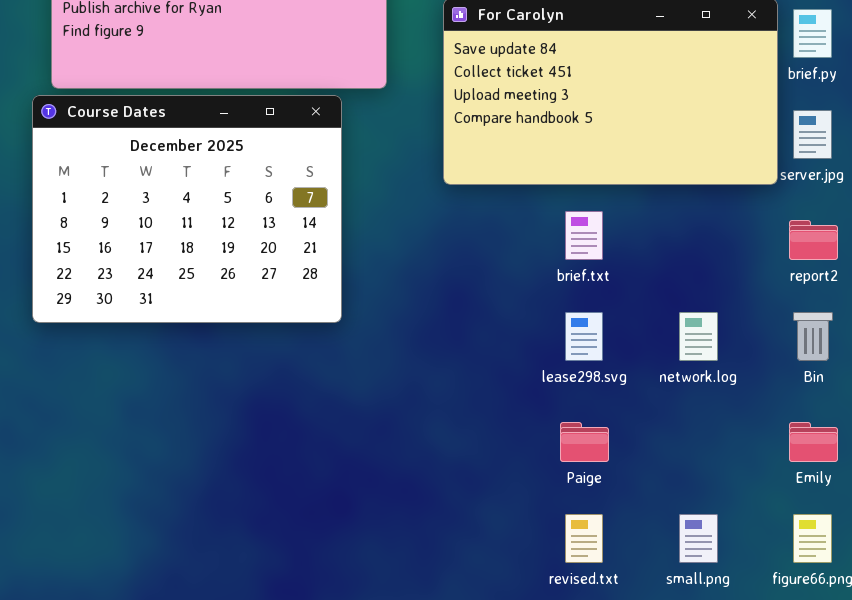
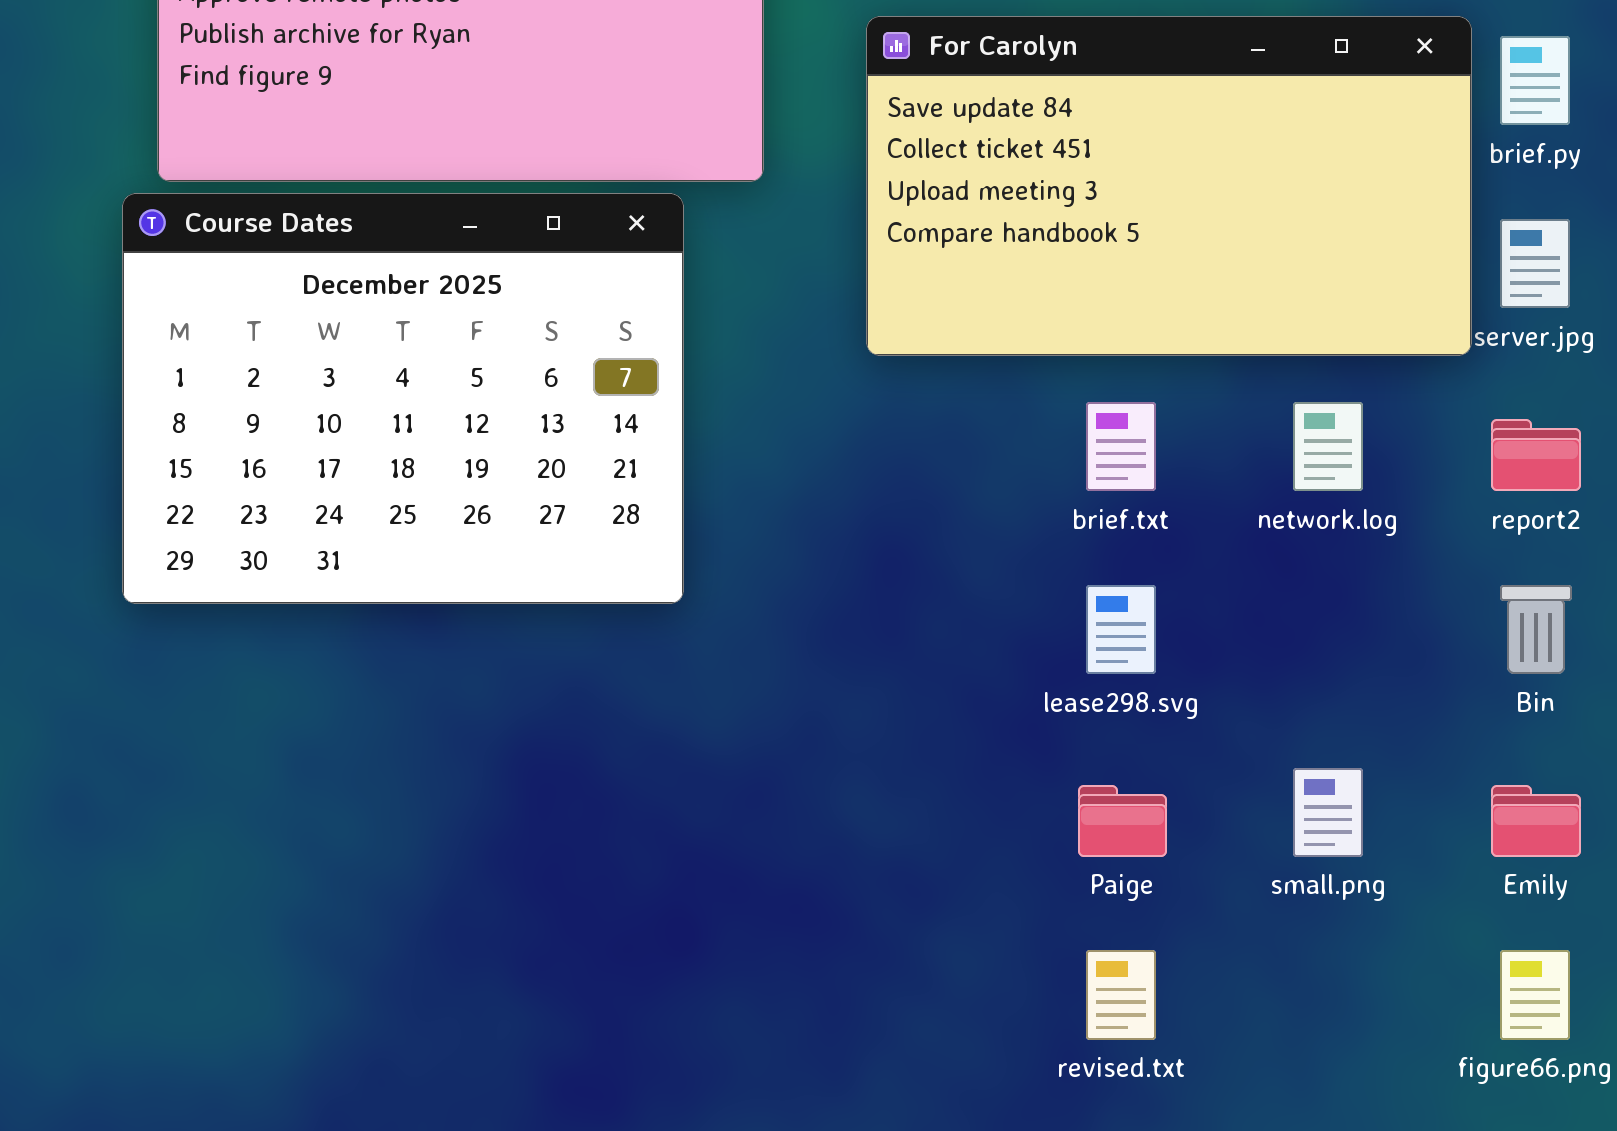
network.log: [679,312,718,361] -> [1293,402,1363,491], moved
small.png: [679,514,718,563] -> [1293,768,1363,857], moved

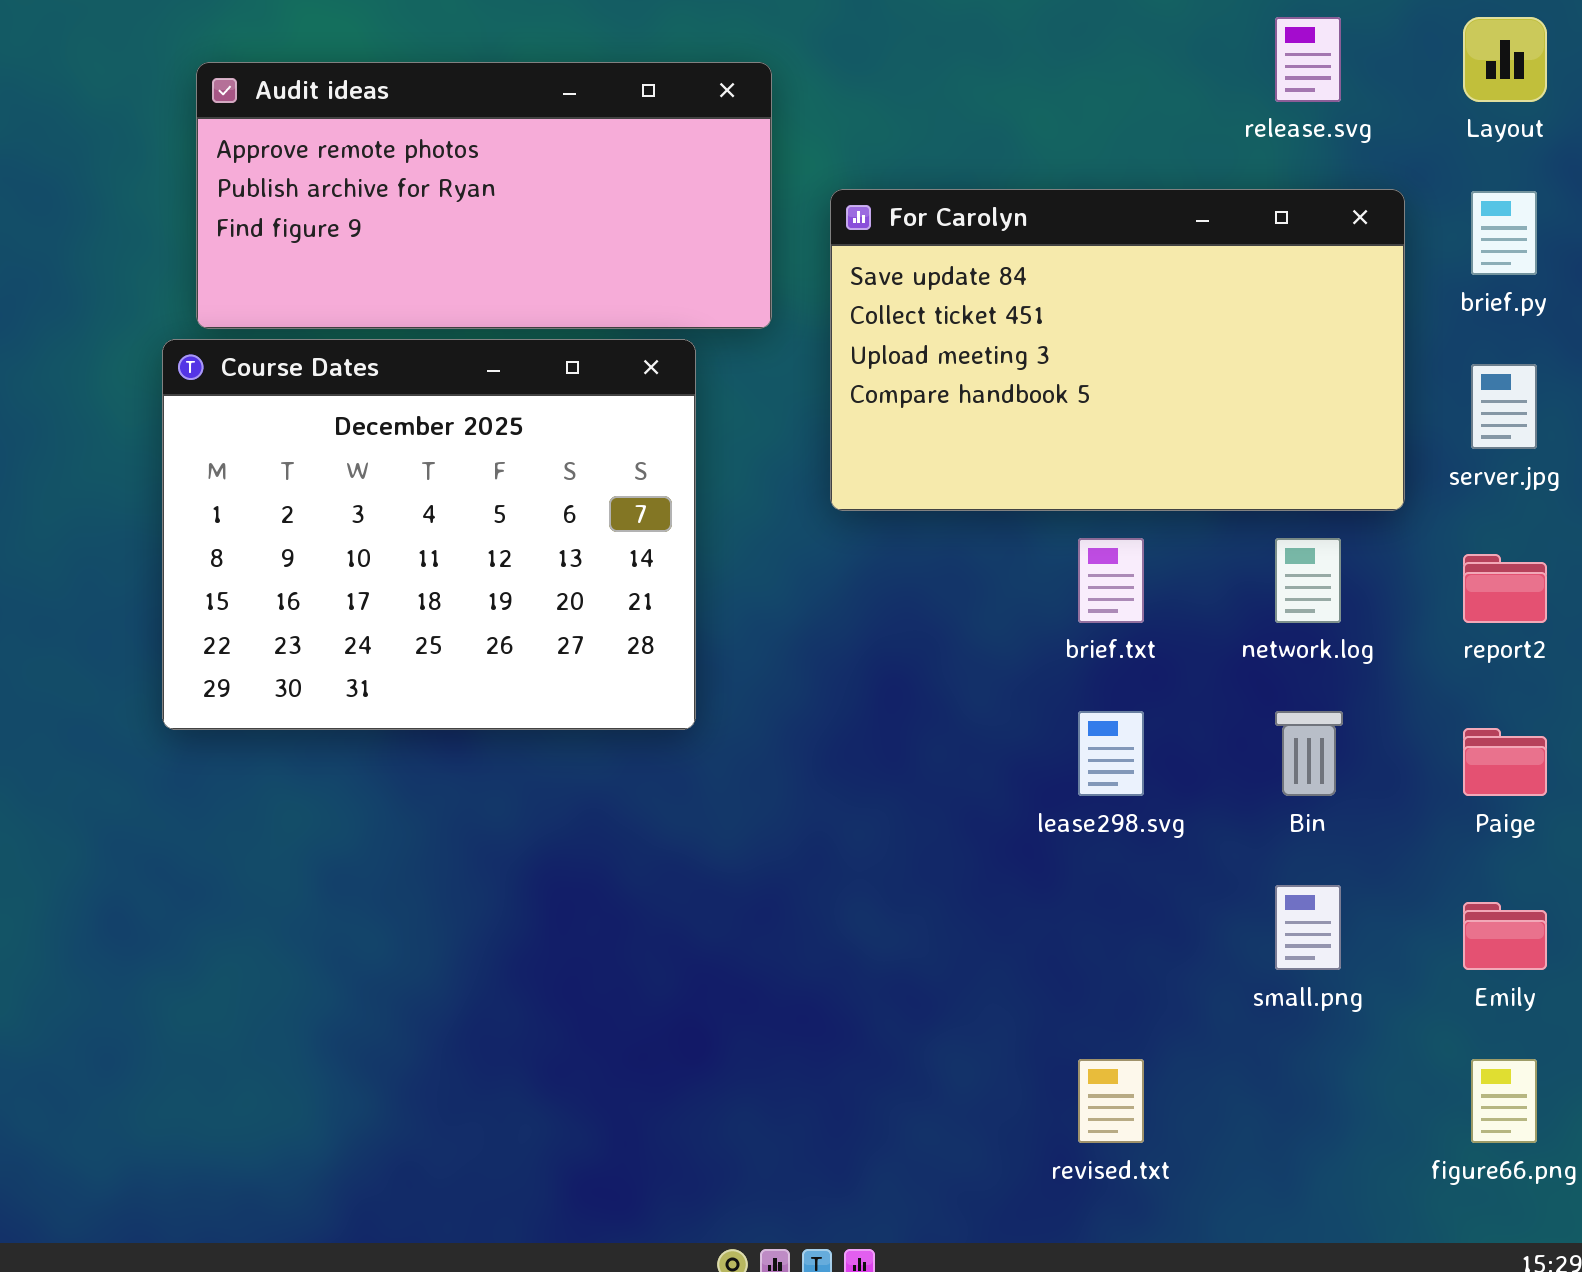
For Carolyn: [866,16,1472,356] -> [830,189,1405,511], moved
Bin: [1500,585,1572,674] -> [1275,711,1343,796], moved
Paige: [1078,785,1167,857] -> [1463,728,1547,796], moved

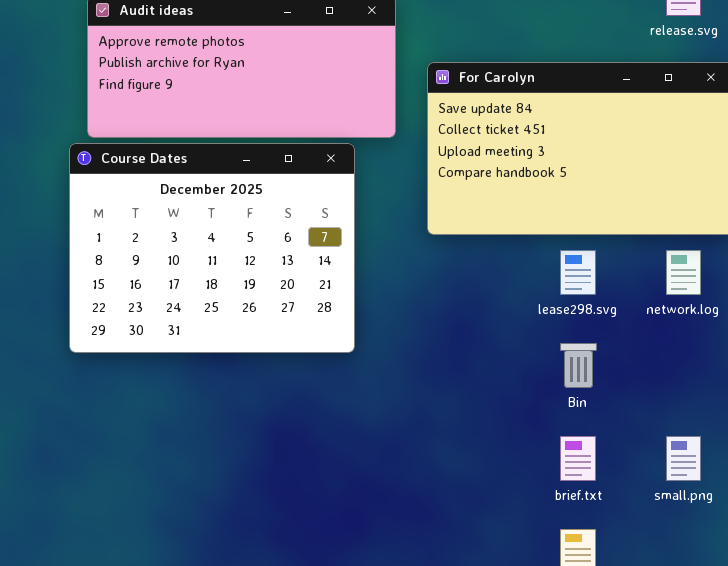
brief.txt: [1078,538,1144,623] -> [560,436,596,481], moved
lease298.svg: [1078,711,1144,796] -> [560,250,596,295], moved
Bin: [1275,711,1343,796] -> [560,343,597,388], moved

